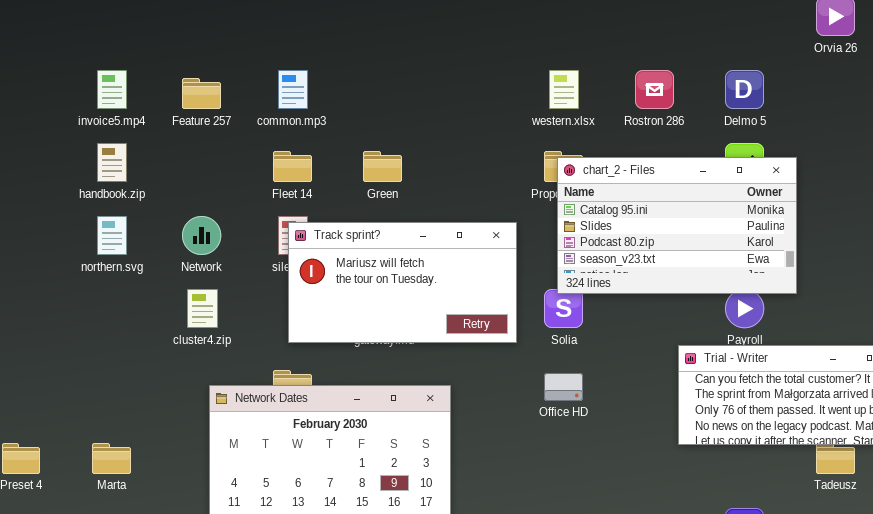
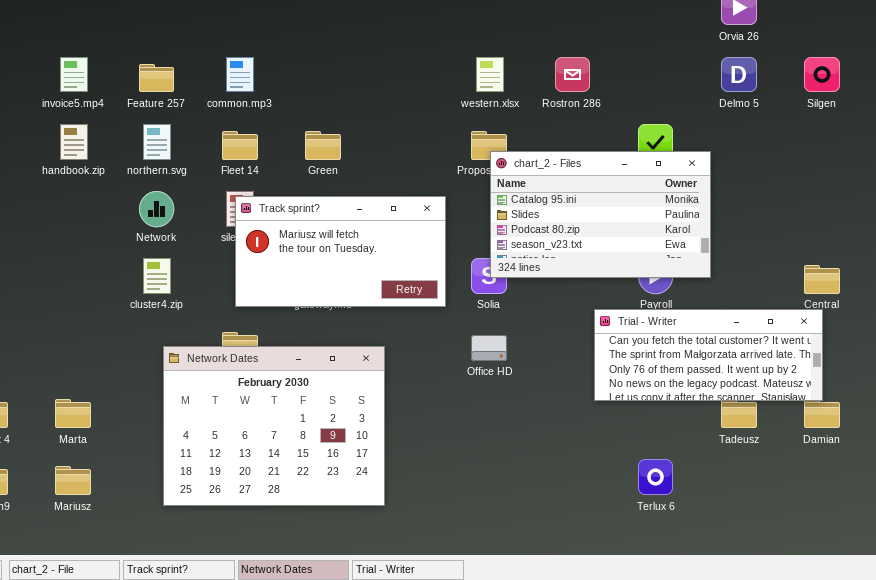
Delmo 5: [725,70,764,109] -> [721,57,757,92], moved
chart_2 - Files: [557,157,797,294] -> [490,151,711,278], moved
northern.svg: [97,216,127,255] -> [143,124,171,160], moved

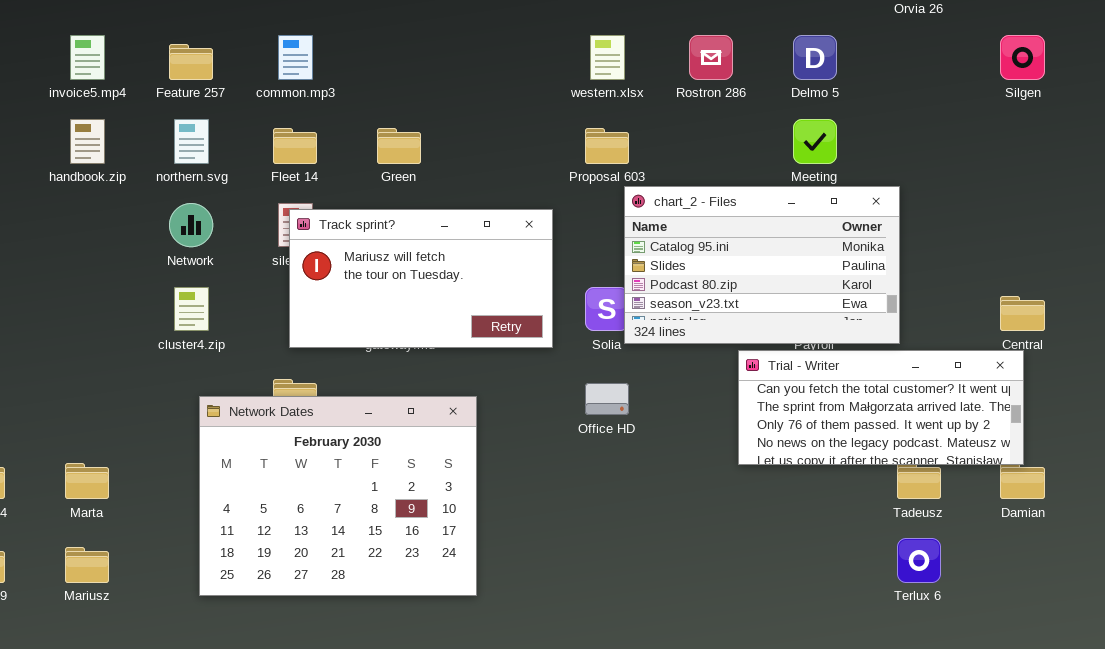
Delmo 5: [721,57,757,92] -> [793,35,837,80], moved
chart_2 - Files: [490,151,711,278] -> [624,186,900,344], moved
Terlux 6: [638,459,673,495] -> [897,538,941,583], moved

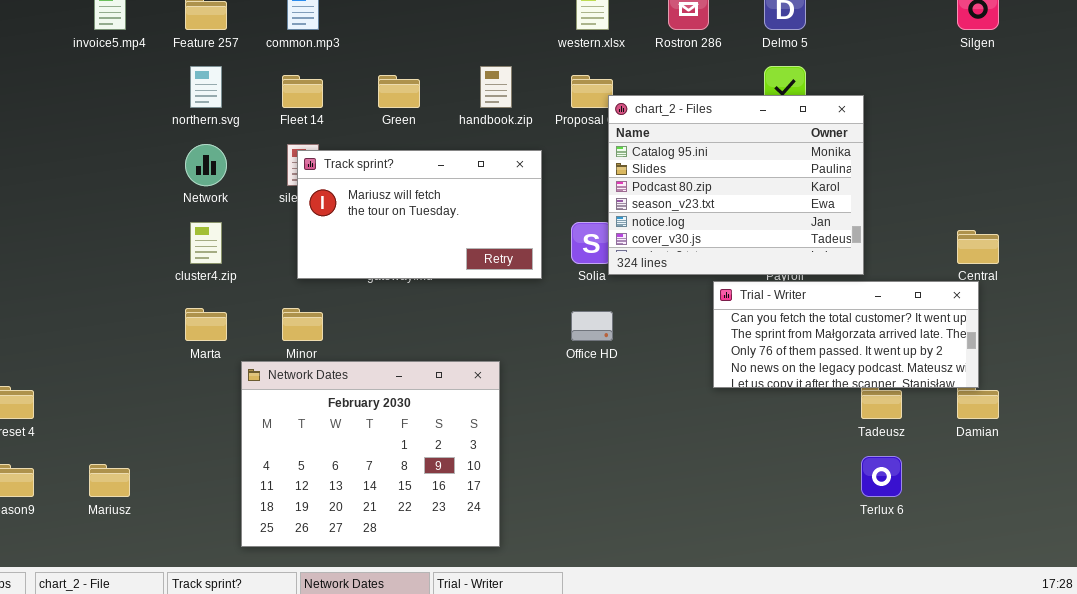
handbook.zip: [70,119,105,164] -> [480,66,512,108], moved
chart_2 - Files: [624,186,900,344] -> [608,95,864,275], resized
Network Dates: [199,396,477,596] -> [241,361,500,547], moved
Marta: [65,463,109,499] -> [185,308,227,341], moved

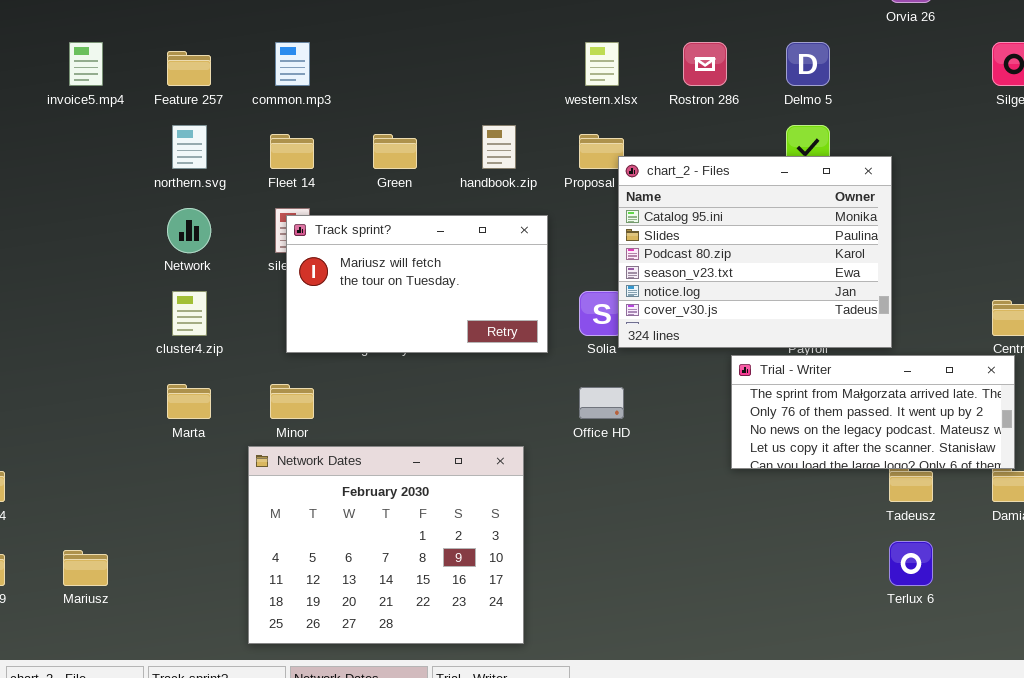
Trial - Writer: [713,281,979,388] -> [731,355,1015,469], scrolled down 1 row
Network Dates: [241,361,500,547] -> [248,446,524,644], moved

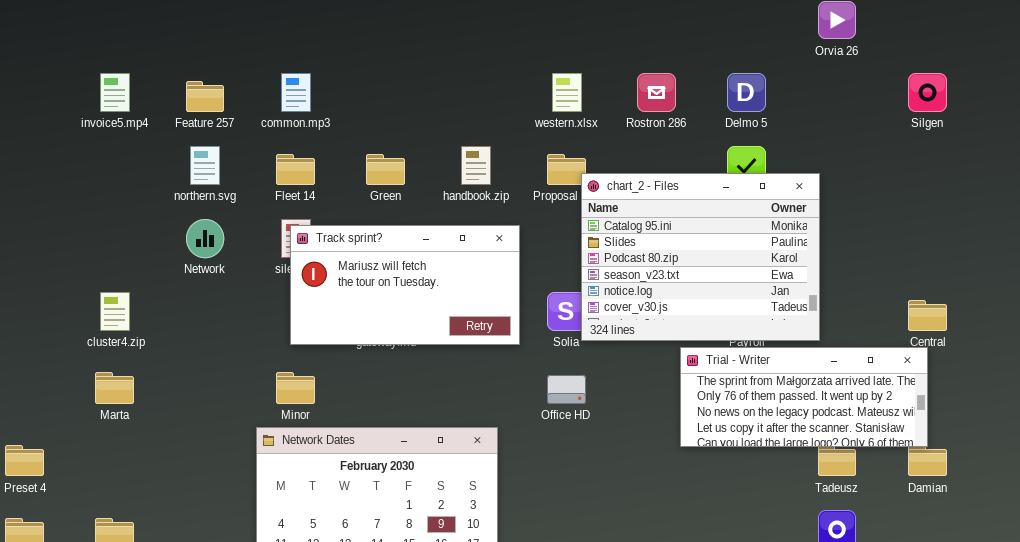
cluster4.zip: [172,291,207,336] -> [100,292,130,331], moved
Marta: [167,384,211,419] -> [95,372,134,404], moved

